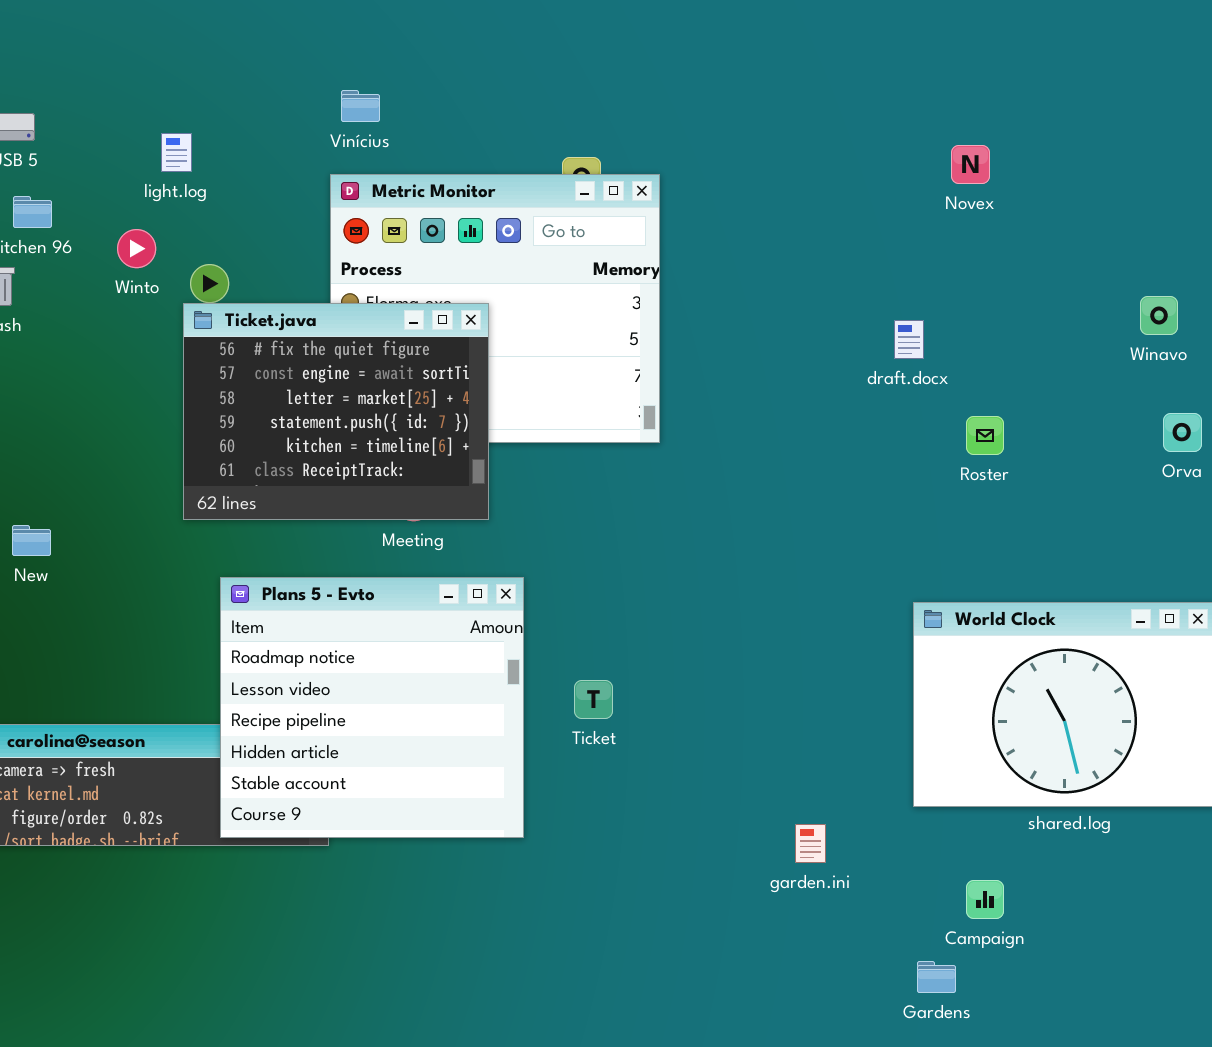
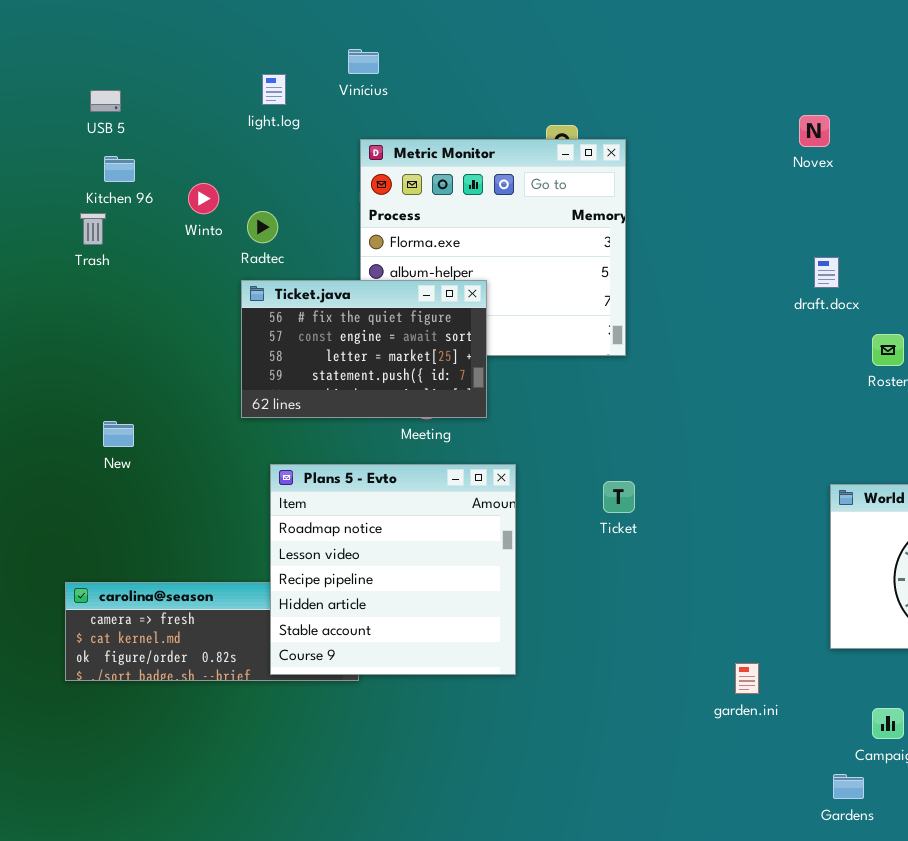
Vinícius: [341,90,380,122] -> [348,49,379,74], moved
light.log: [161,133,192,172] -> [262,74,286,105], moved
Novex: [951,145,990,184] -> [799,115,830,147], moved
Ticket.java: [183,303,489,520] -> [241,280,487,418], resized
Ticket: [574,680,613,719] -> [603,481,635,513], moved

